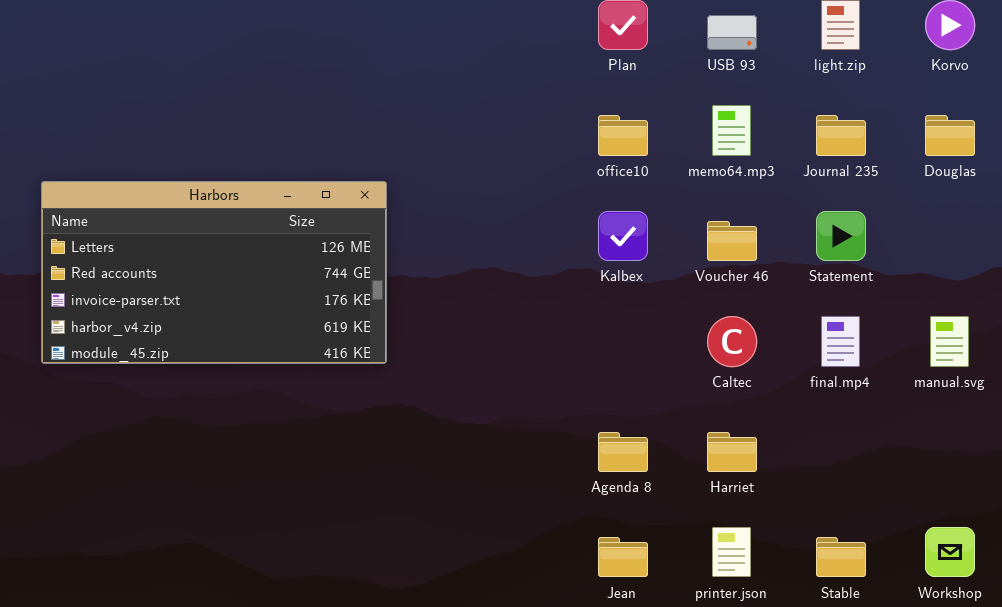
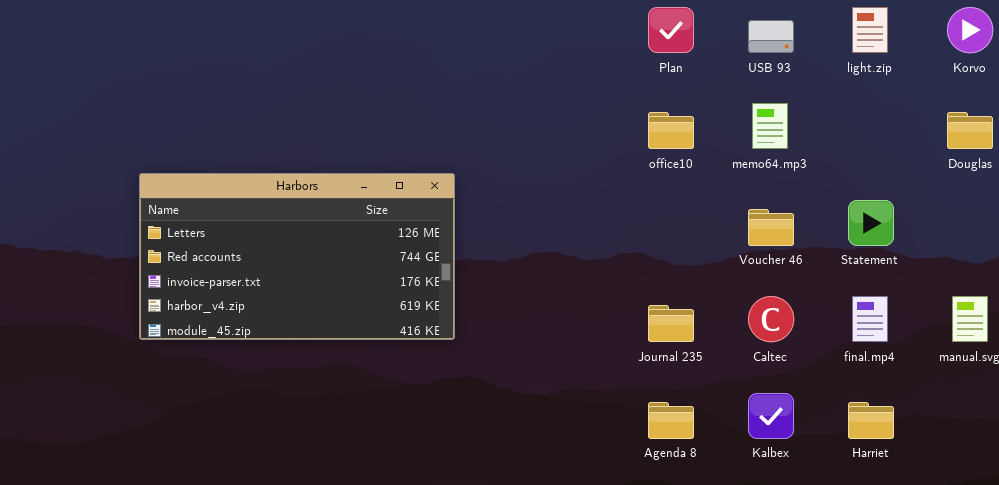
Journal 235: [816,115,866,156] -> [648,305,694,342], moved
Kalbex: [598,211,648,261] -> [748,393,794,439], moved
Harriet: [707,432,757,472] -> [848,402,894,439], moved

